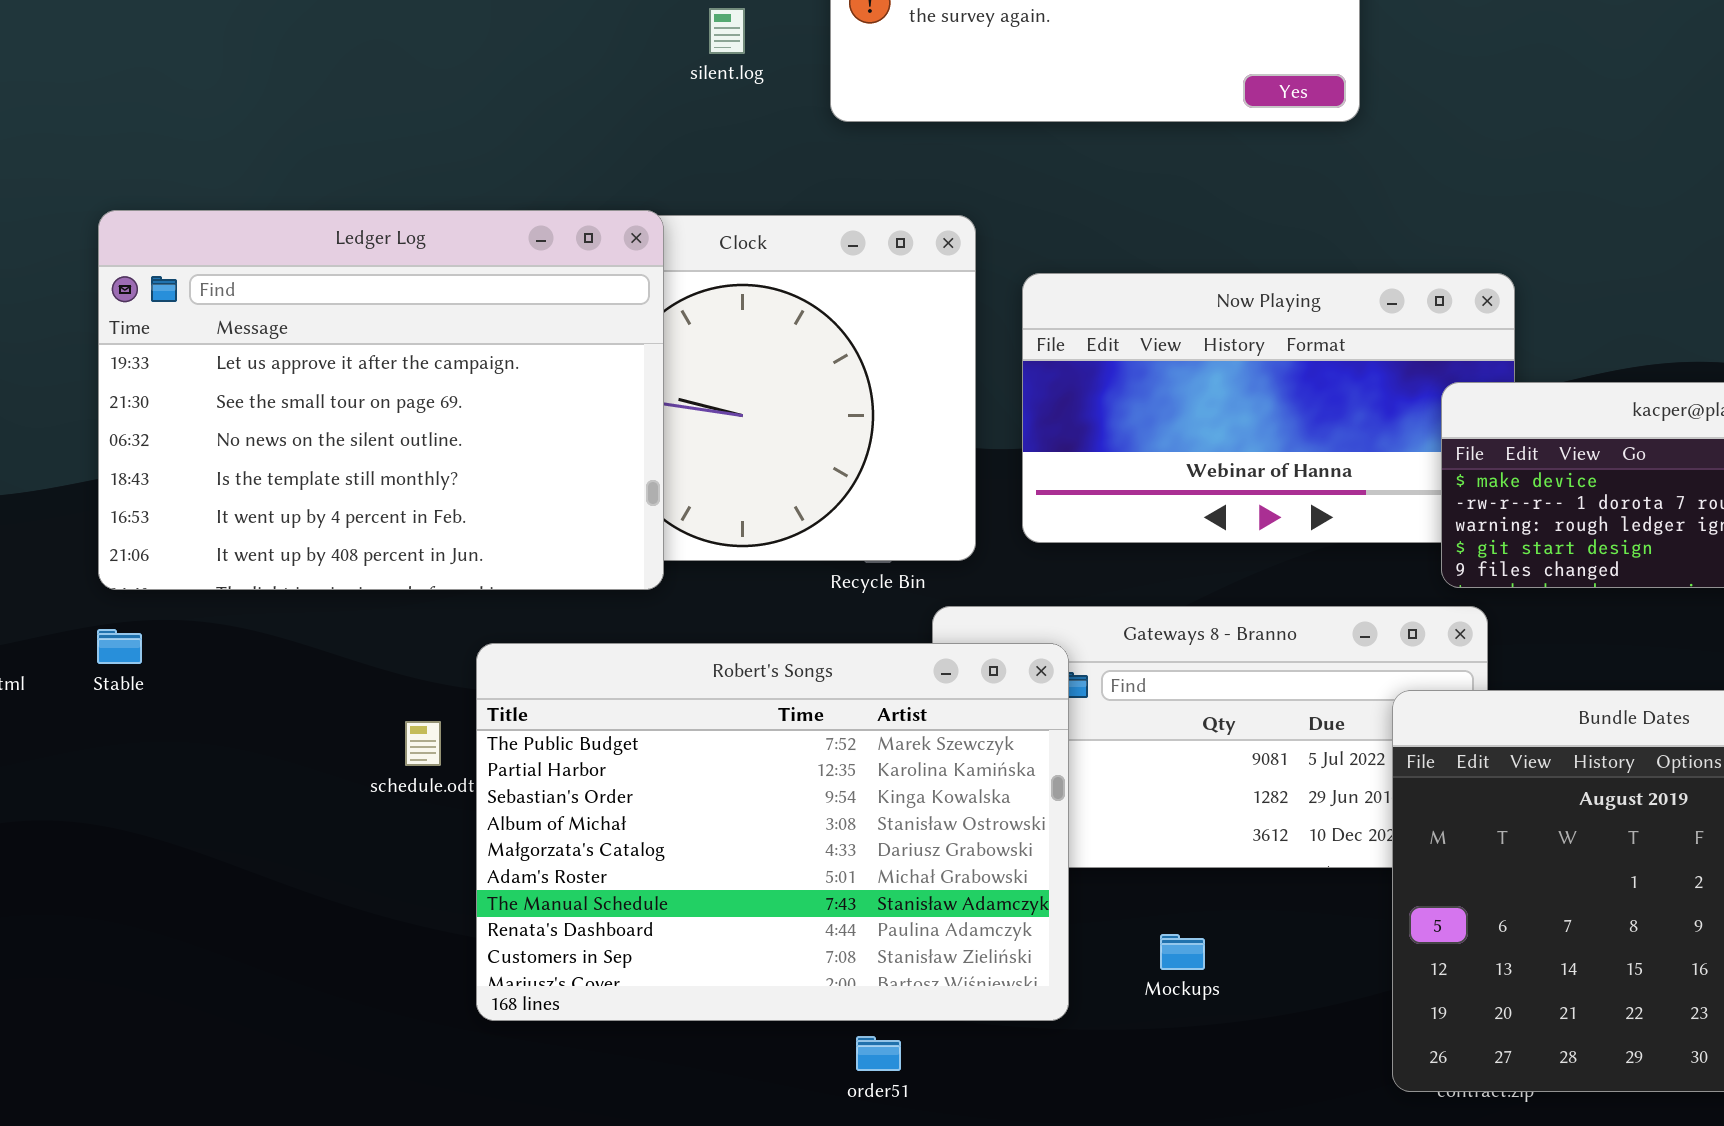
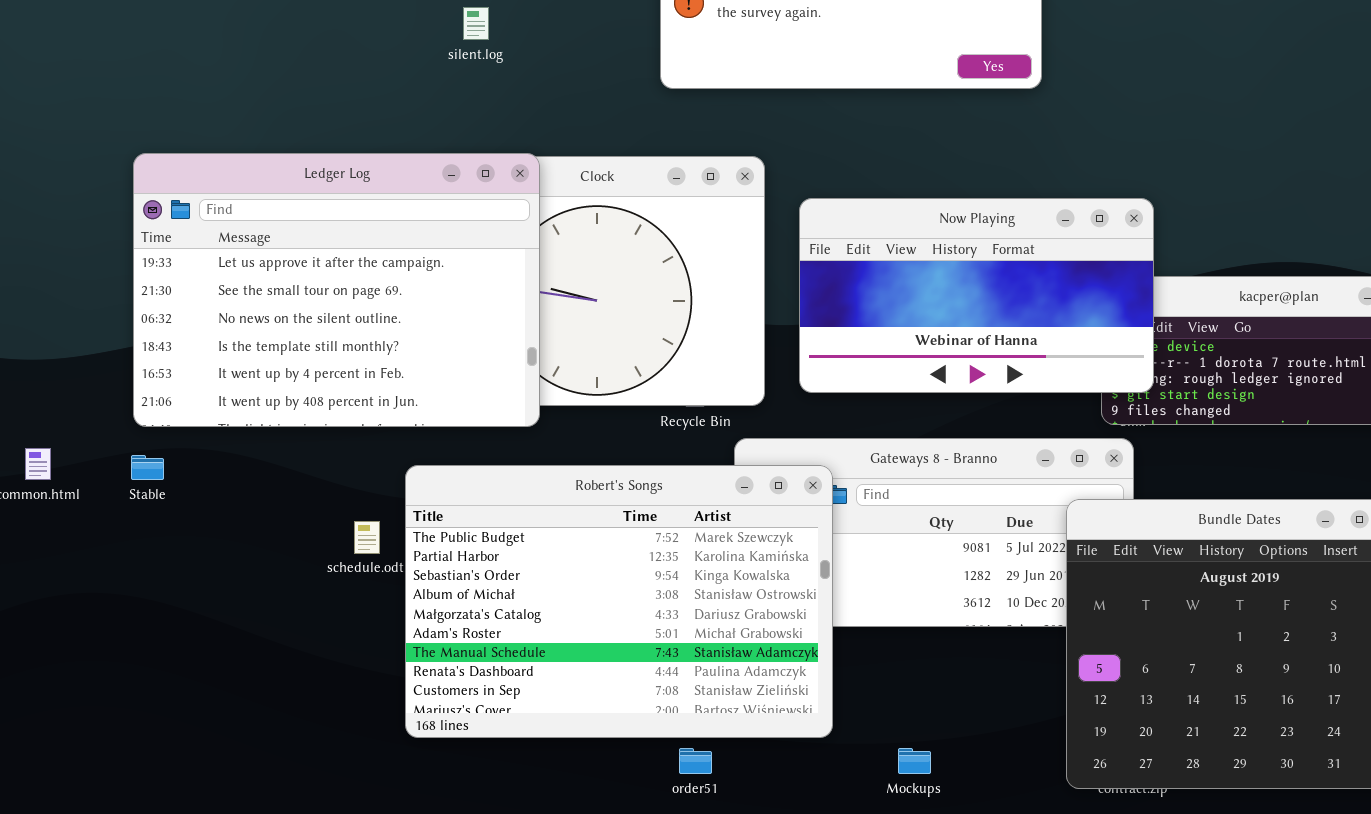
silent.log: [709,8,745,54] -> [463,7,489,40], moved
Now Playing: [1022,273,1515,543] -> [799,198,1154,393], raised
Mockups: [1160,934,1205,970] -> [898,748,931,774], moved

